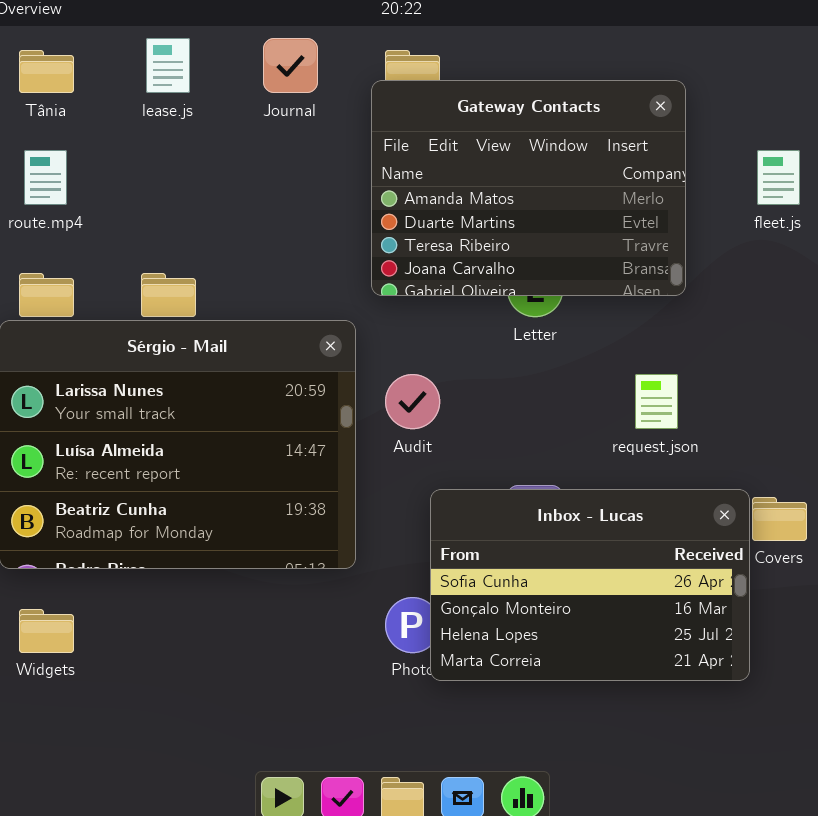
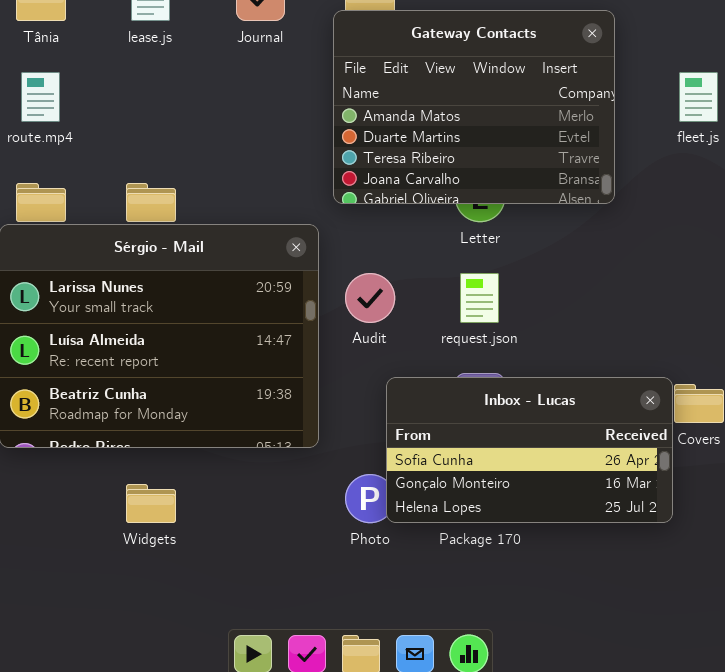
request.json: [635,374,678,429] -> [460,273,499,323], moved
Inbox - Lucas: [430,489,750,681] -> [386,377,673,523], resized
Widgets: [19,609,74,653] -> [126,484,176,523], moved

